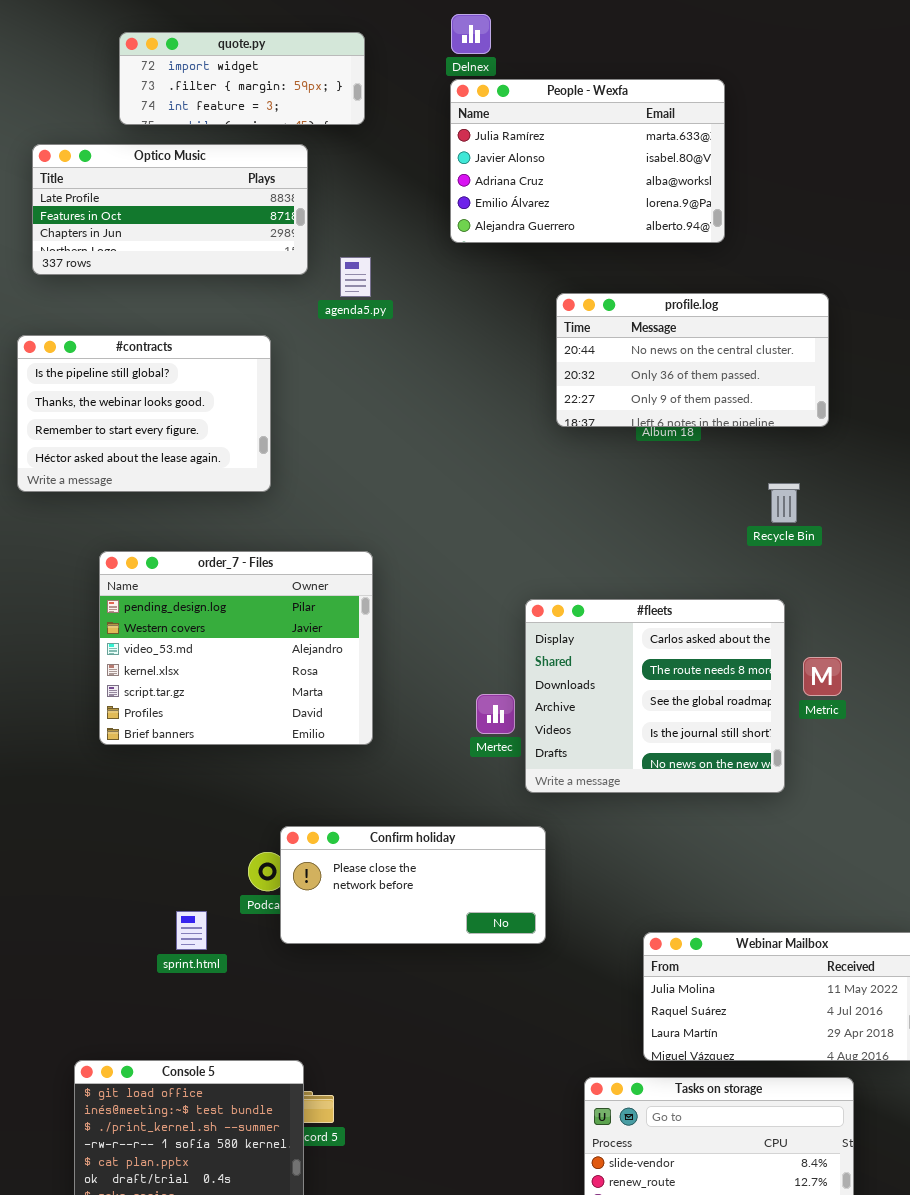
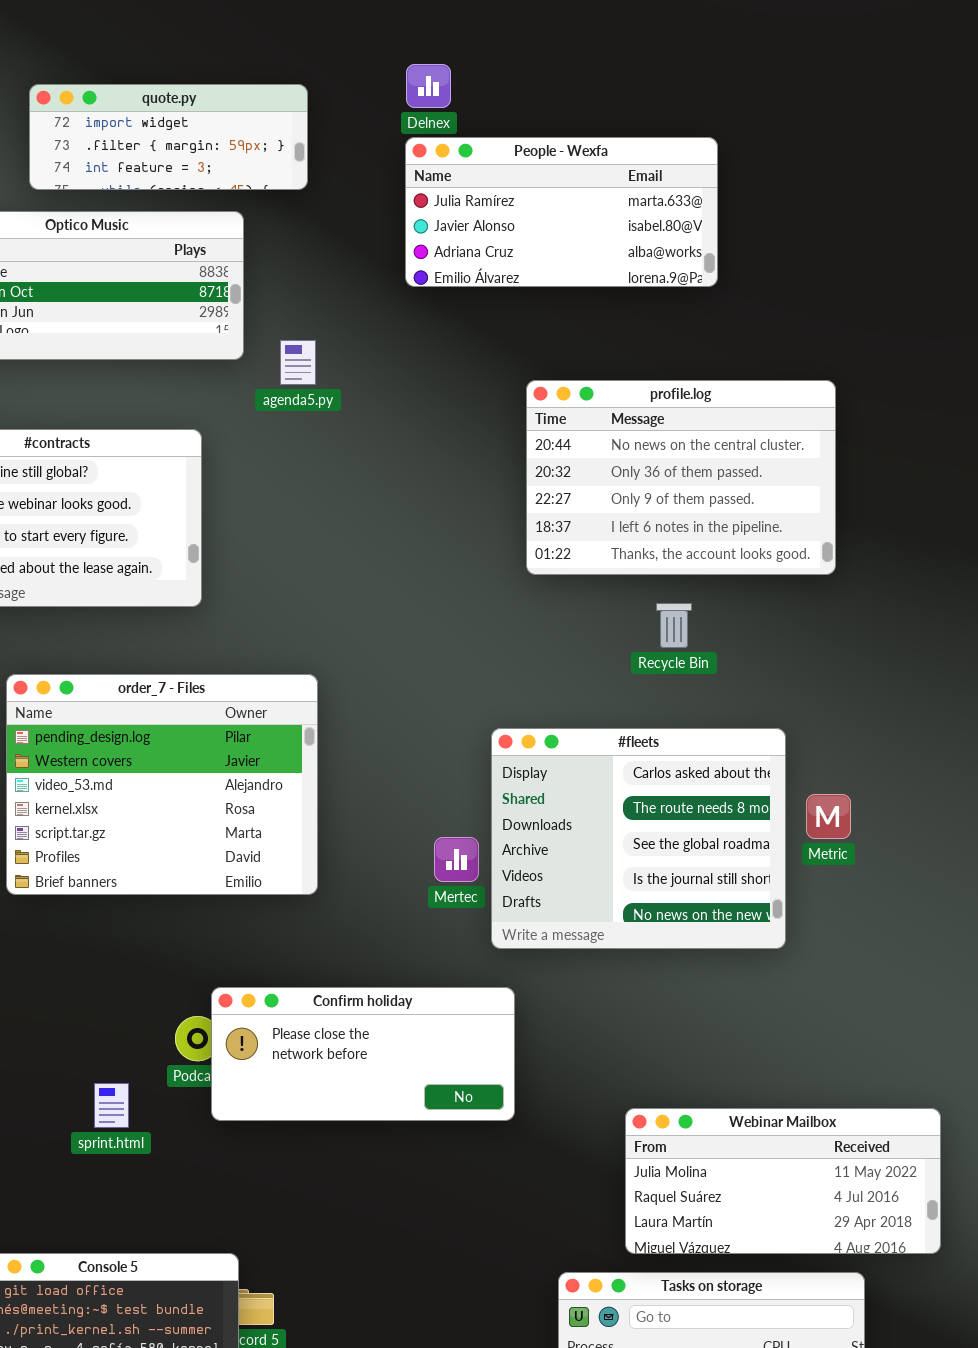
People - Wexfa: [450,79,725,243] -> [405,137,718,287], resized
profile.log: [556,293,829,427] -> [526,380,836,575], resized
Recycle Bin: [768,483,800,523] -> [656,603,692,648], moved

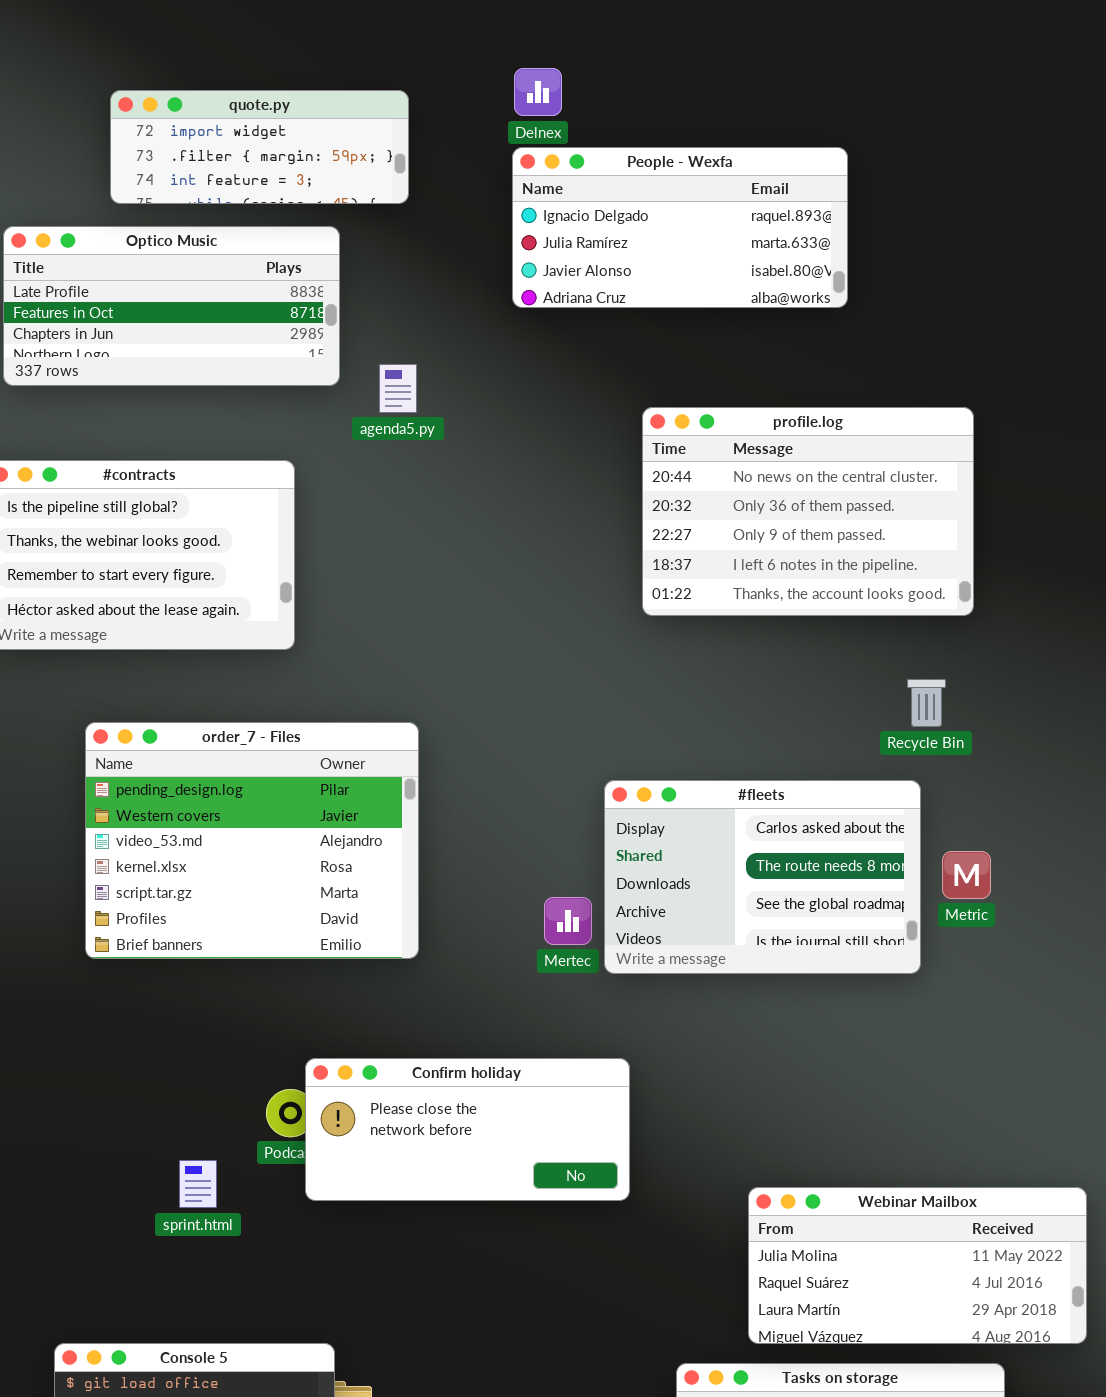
People - Wexfa: [405,137,718,287] -> [512,147,848,308], scrolled up 1 row
Recycle Bin: [656,603,692,648] -> [907,679,946,727], moved
#fleets: [491,728,786,949] -> [604,780,921,974], resized

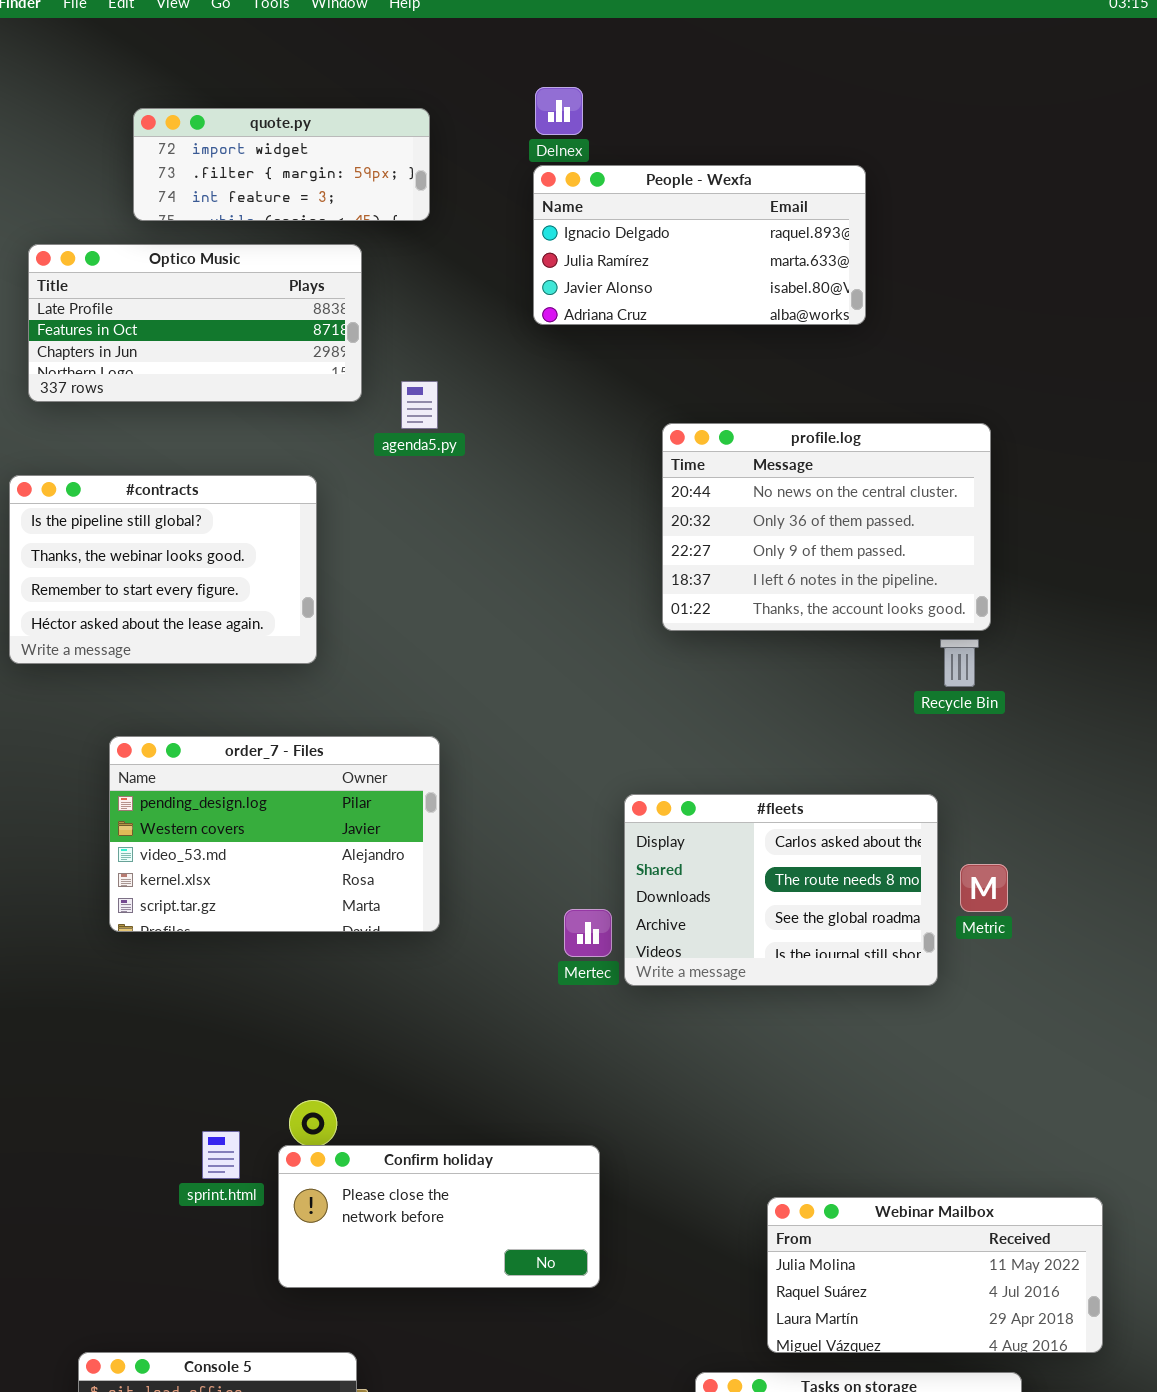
Recycle Bin: [907,679,946,727] -> [940,639,979,687], moved
order_7 - Files: [85,722,419,959] -> [109,736,440,932], resized
Confirm holiday: [305,1058,630,1201] -> [278,1145,600,1288], moved
sprint.html: [179,1160,217,1208] -> [202,1131,240,1179], moved

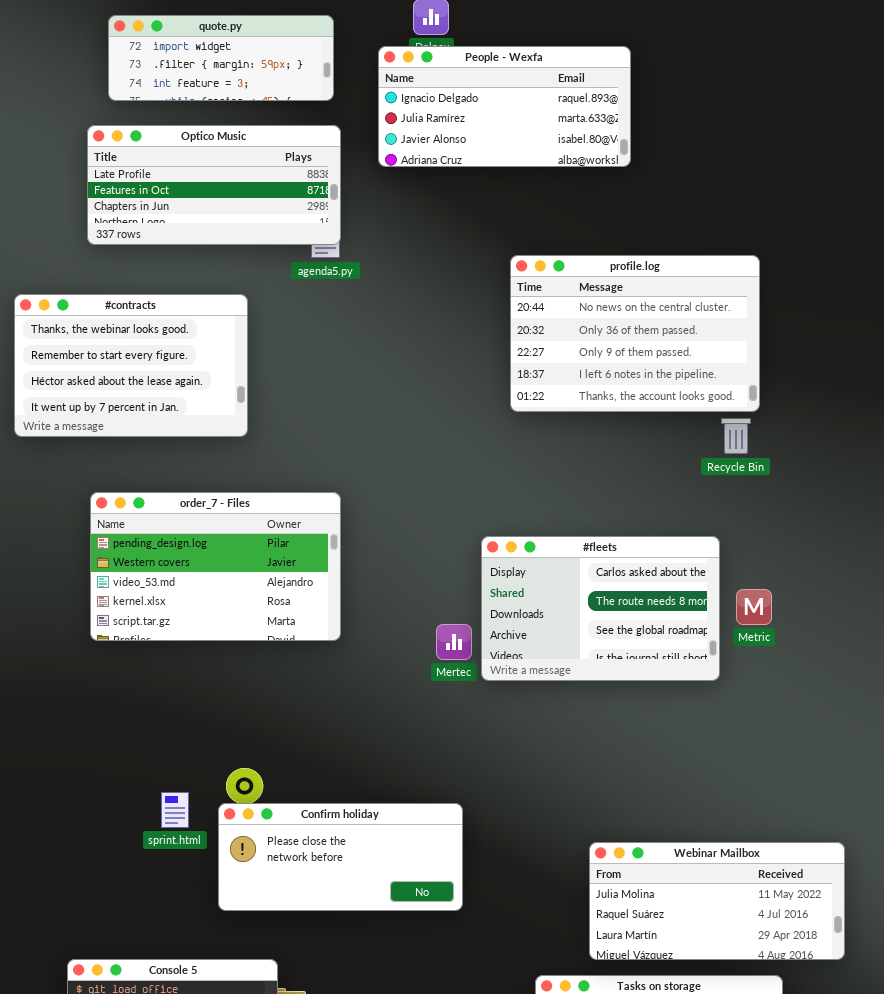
People - Wexfa: [533,165,866,325] -> [378,46,631,167], moved
Optico Music: [28,244,362,402] -> [87,125,341,245], moved
#contracts: [9,475,317,664] -> [14,294,248,437], scrolled down 1 row

